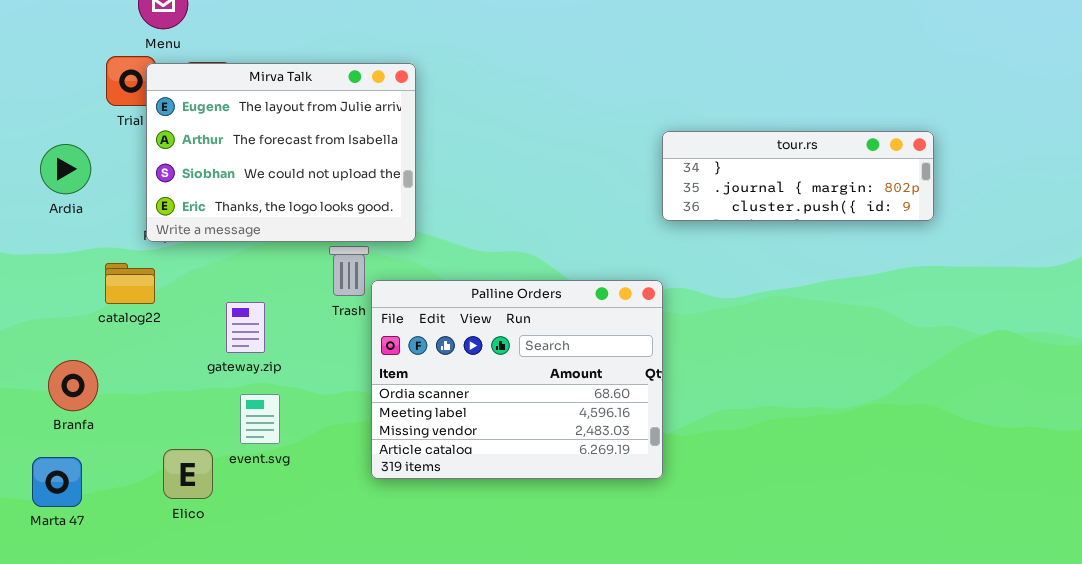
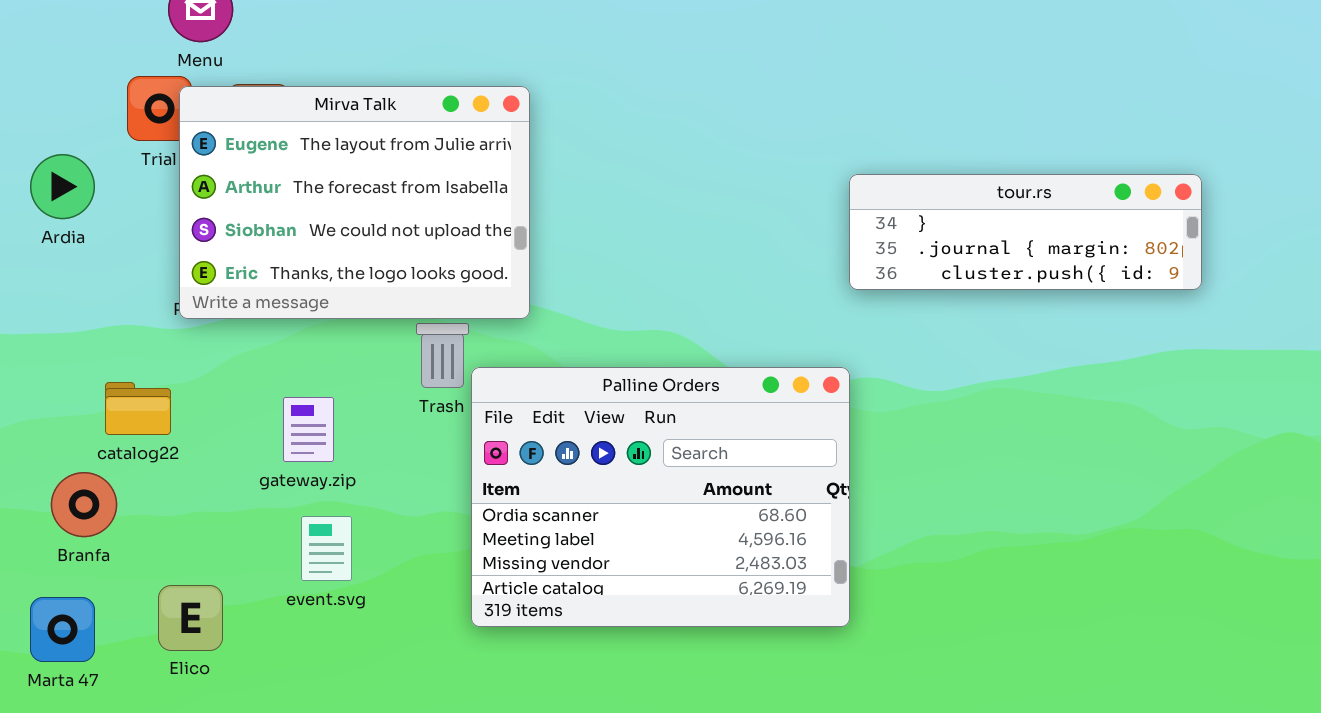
Ardia: [40,144,91,194] -> [30,154,95,219], moved
catalog22: [105,263,155,304] -> [105,382,171,435], moved
Elico: [163,449,213,499] -> [158,585,223,651], moved

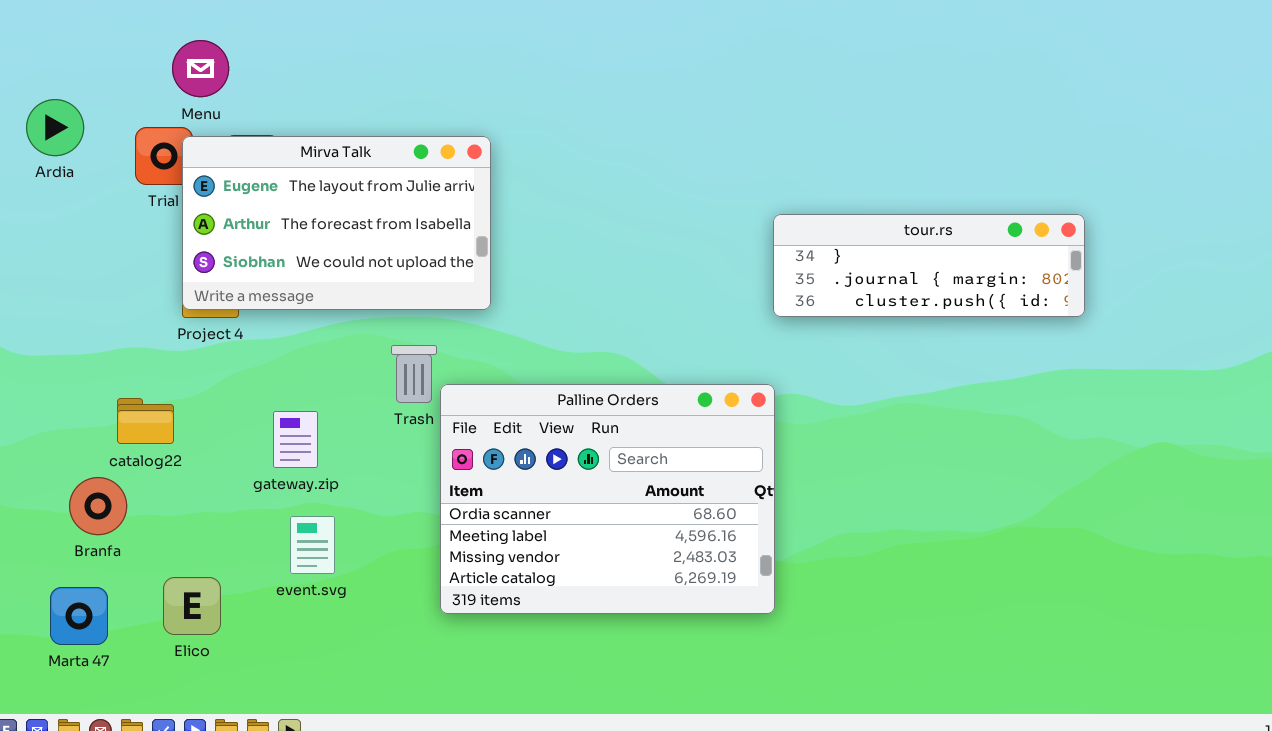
Mirva Talk: [179,86,530,319] -> [182,136,491,310], resized
Ardia: [30,154,95,219] -> [26,99,84,156], moved

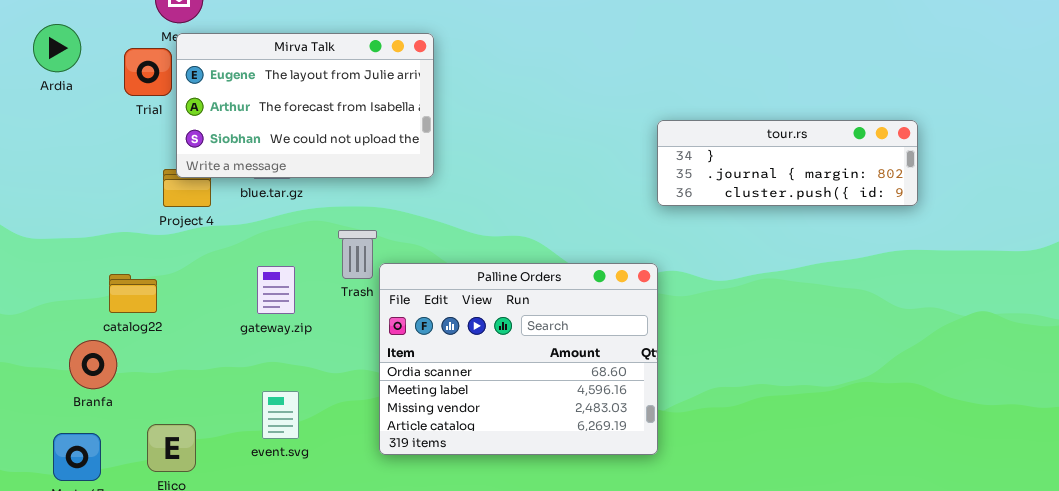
Mirva Talk: [182,136,491,310] -> [176,33,434,178], moved
gateway.zip: [273,411,318,468] -> [257,266,295,314], moved
event.svg: [290,516,335,574] -> [262,391,299,439], moved

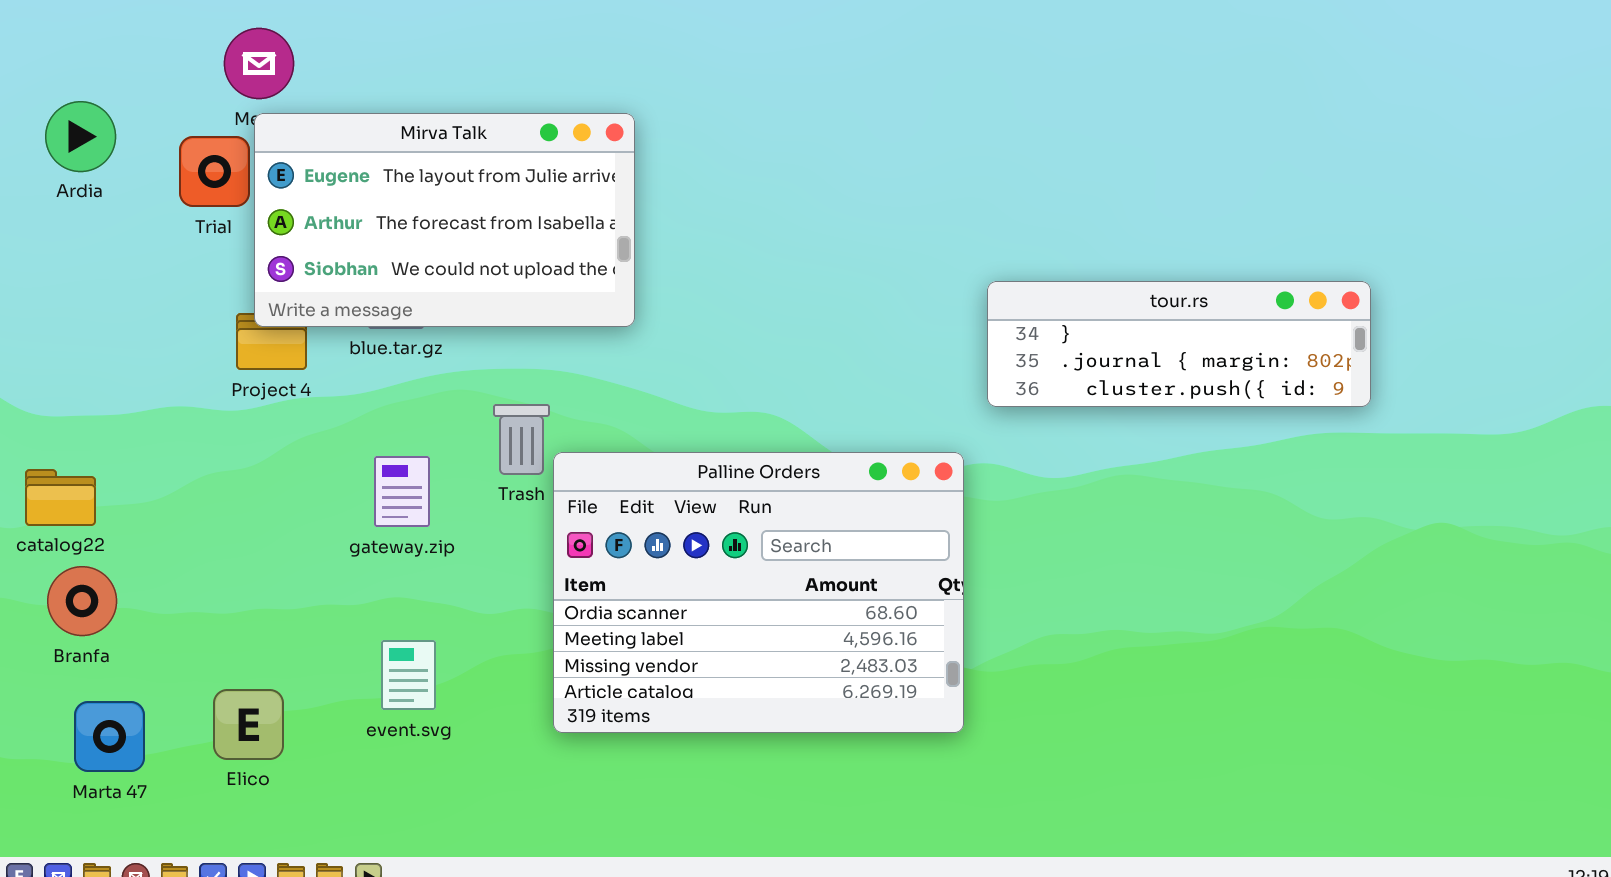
tour.rs: [657,120,918,206] -> [987,281,1371,407], moved
catalog22: [109,274,157,313] -> [25,469,96,526], moved
Branfa: [69,340,117,389] -> [47,566,117,636], moved

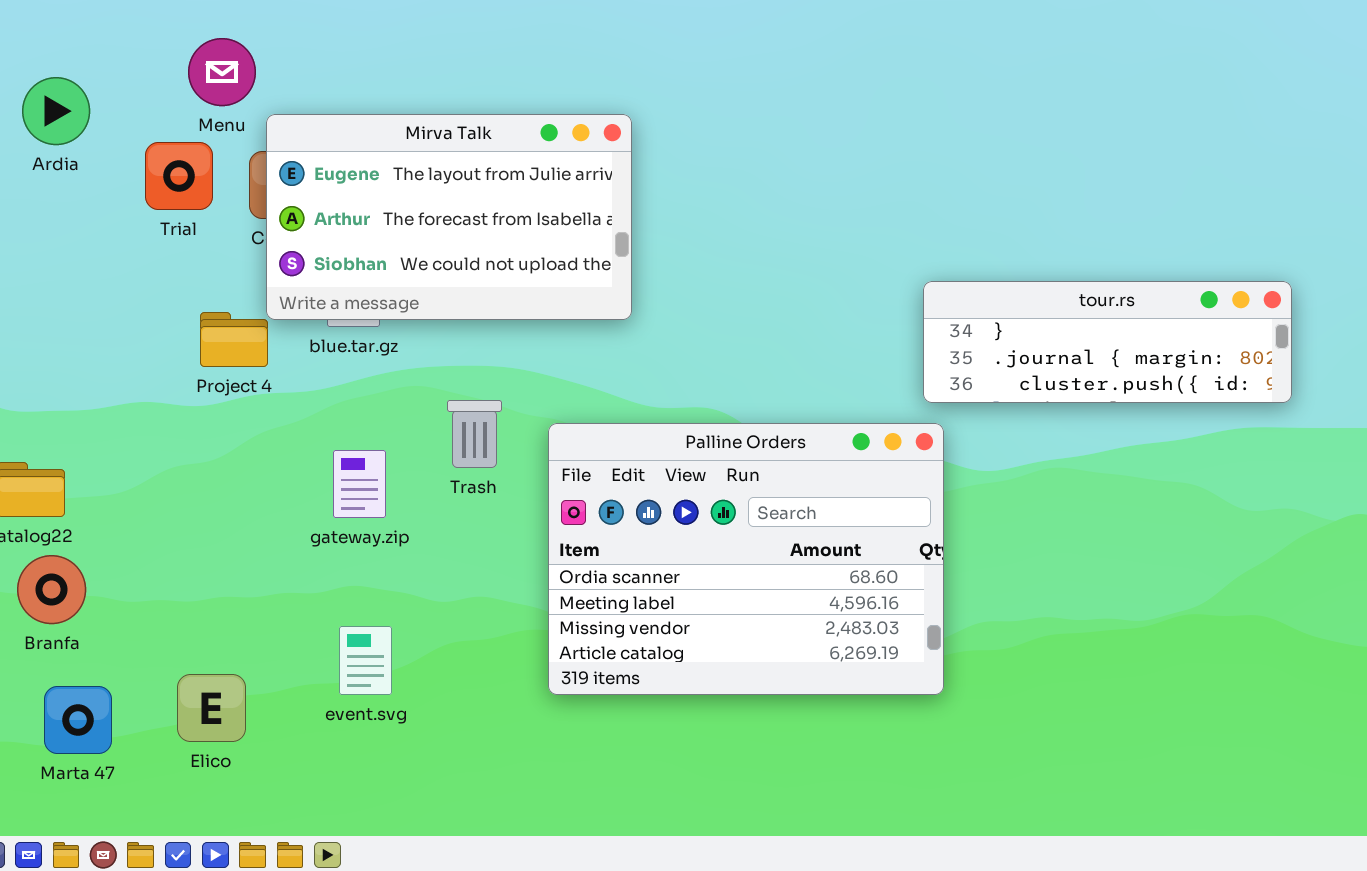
Ardia: [45,101,116,172] -> [22,77,90,145], moved
Mirva Talk: [254,113,635,327] -> [266,114,632,320], moved
Palline Orders: [553,452,964,733] -> [548,423,944,695], moved

